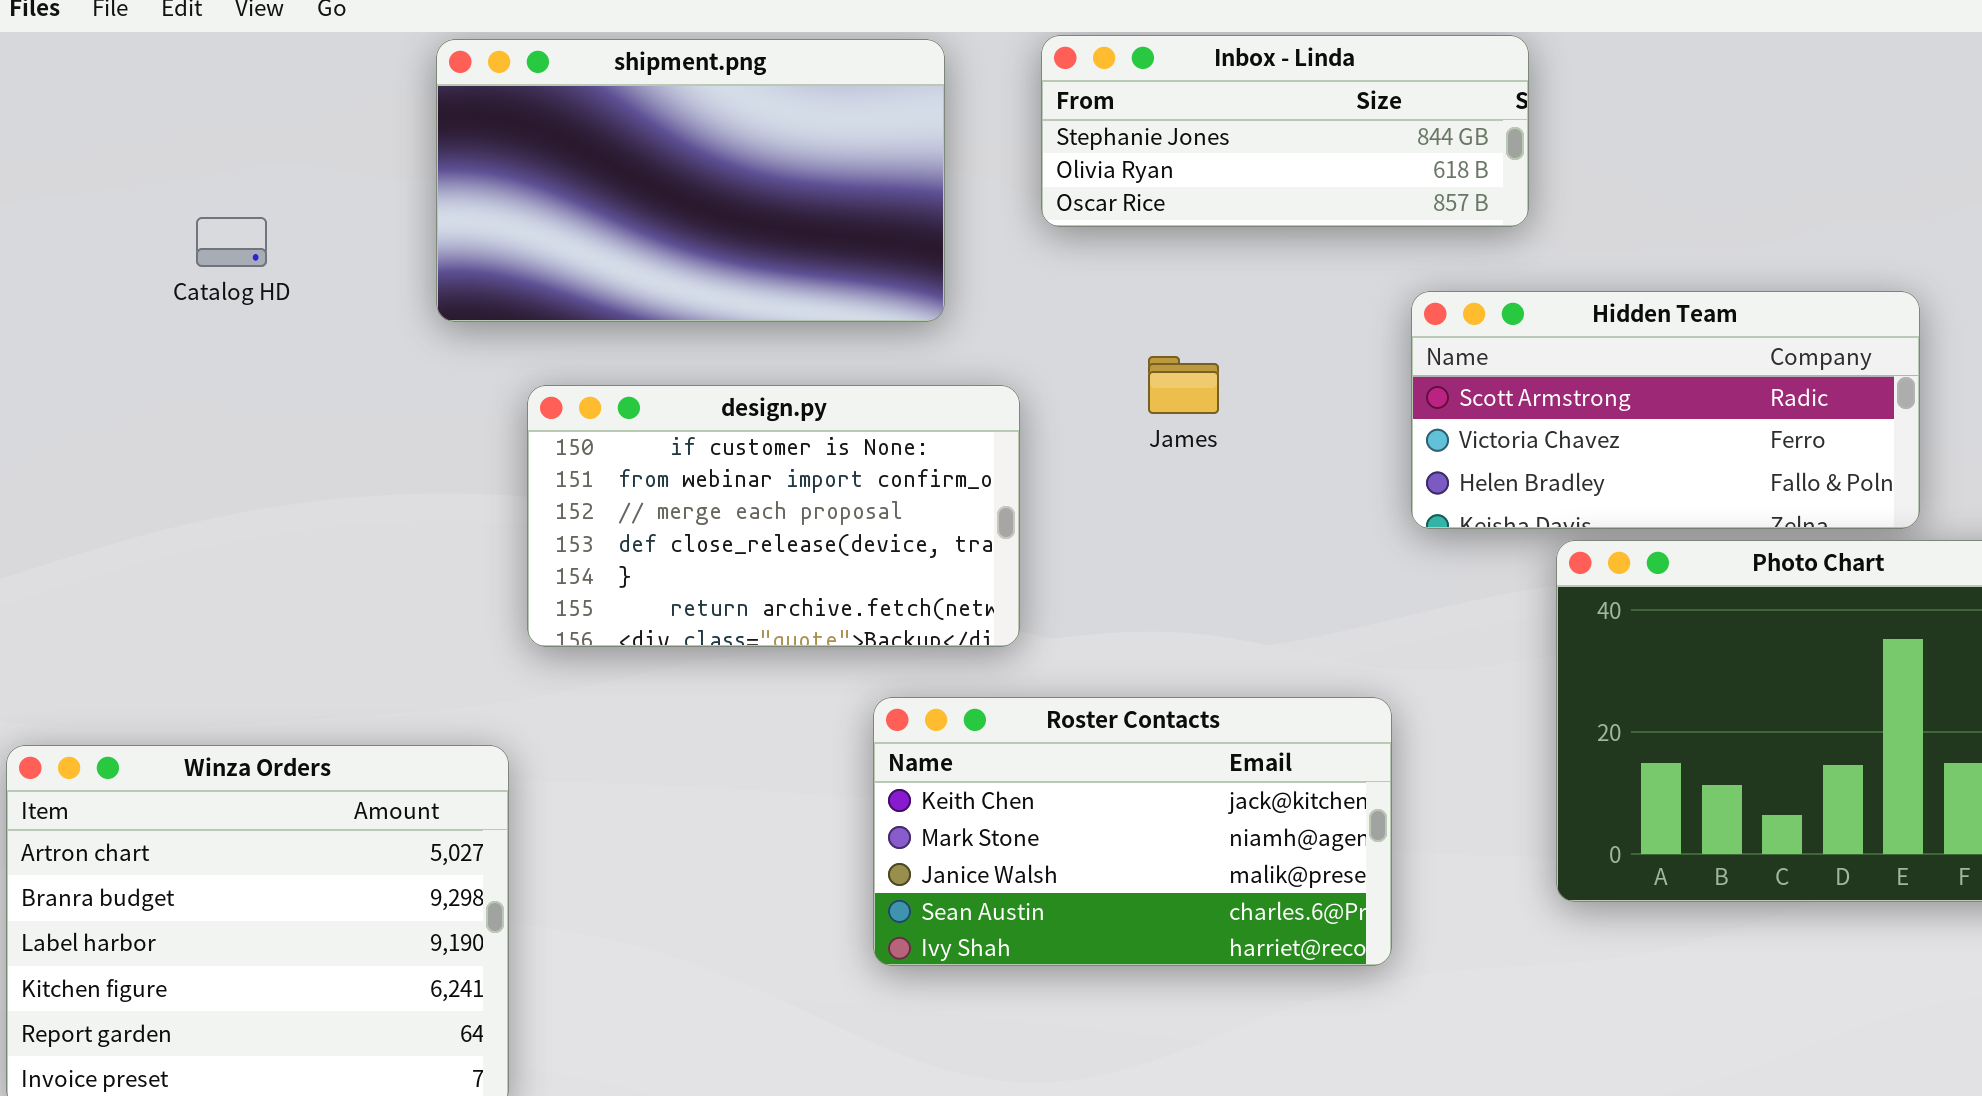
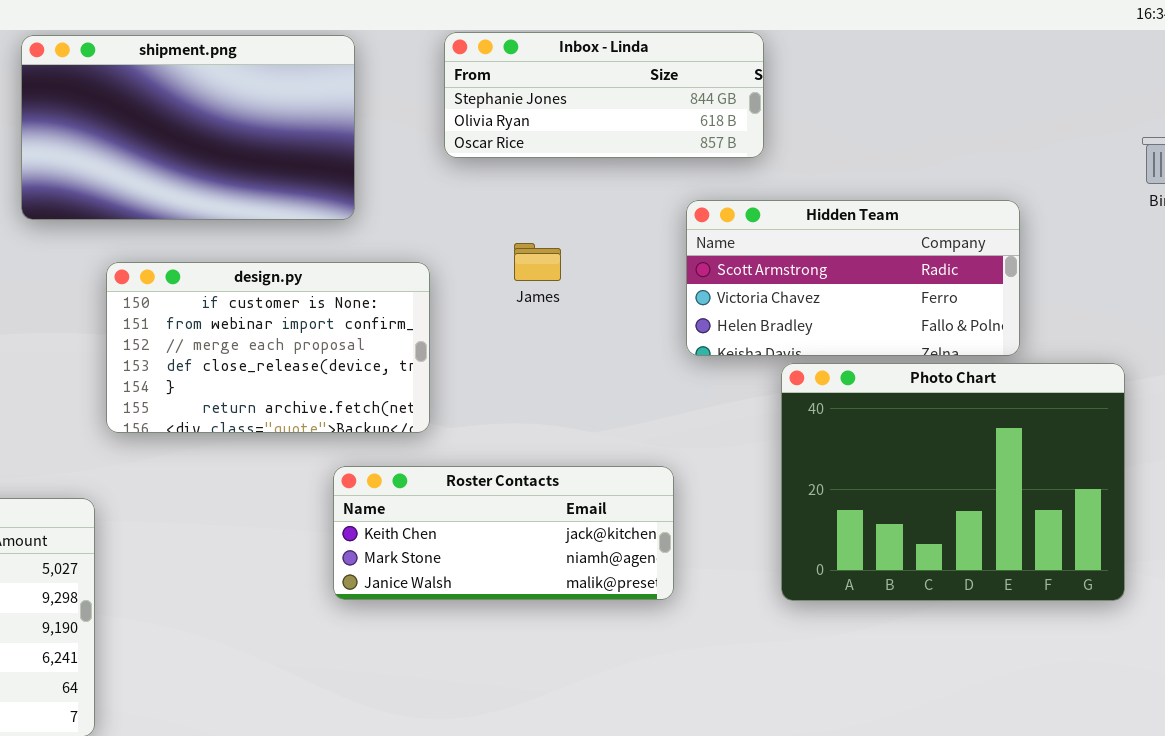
shipment.png: [436,39,945,322] -> [21,35,355,220], moved
Roster Contacts: [873,697,1392,966] -> [333,466,674,600], resized

